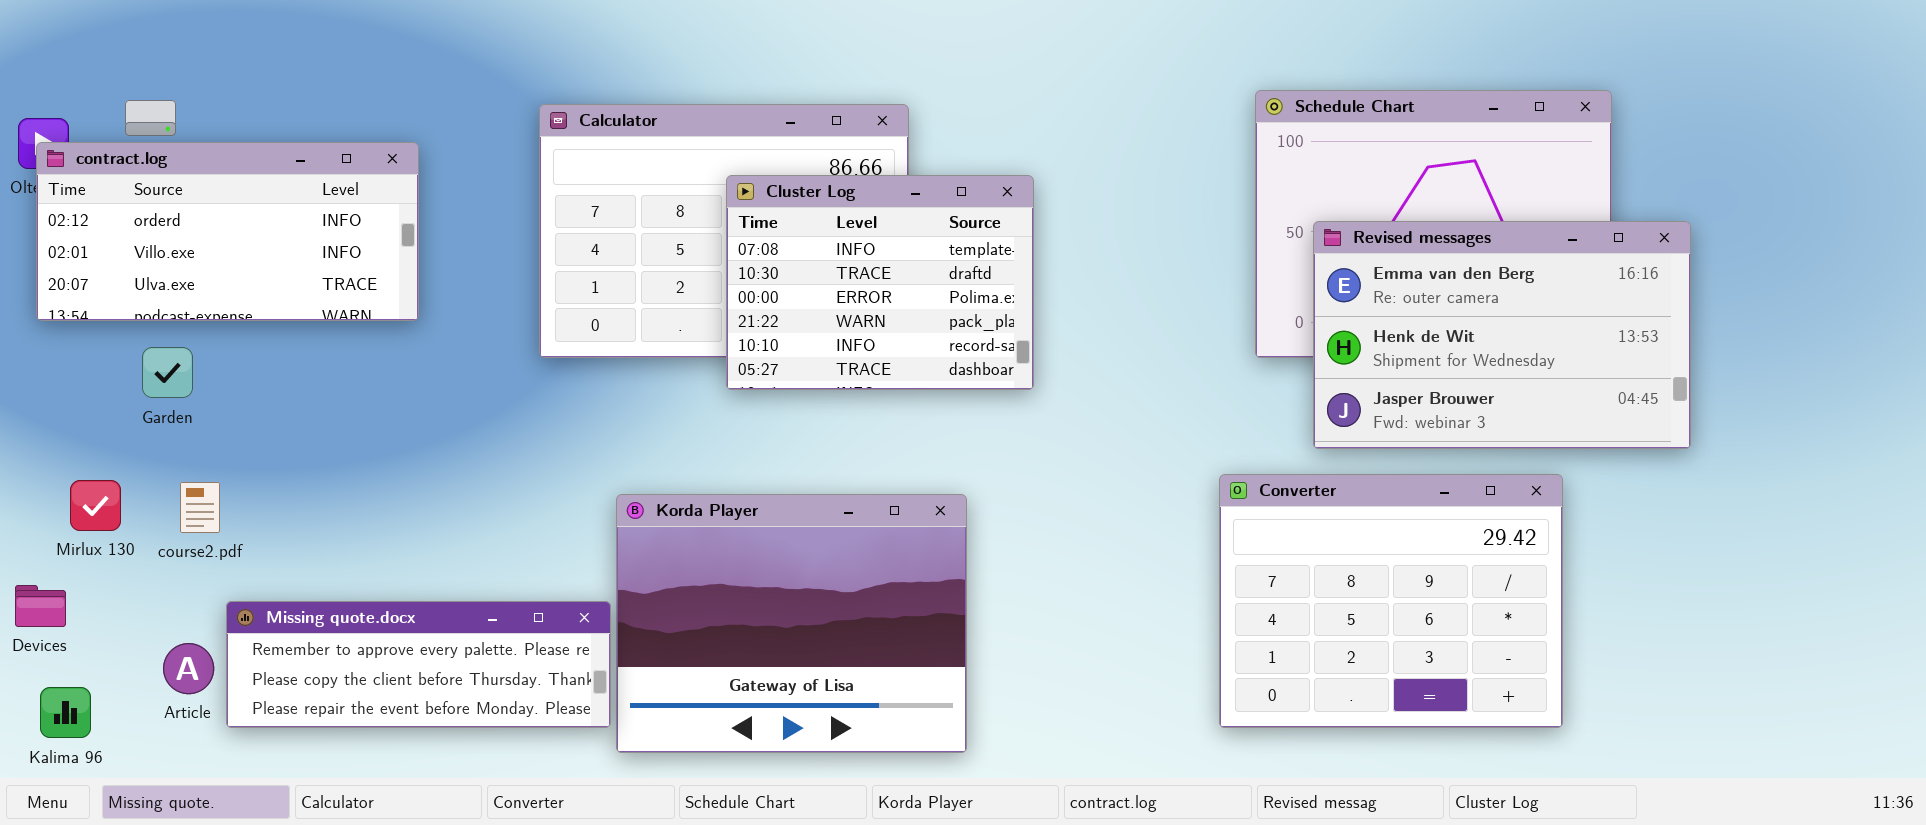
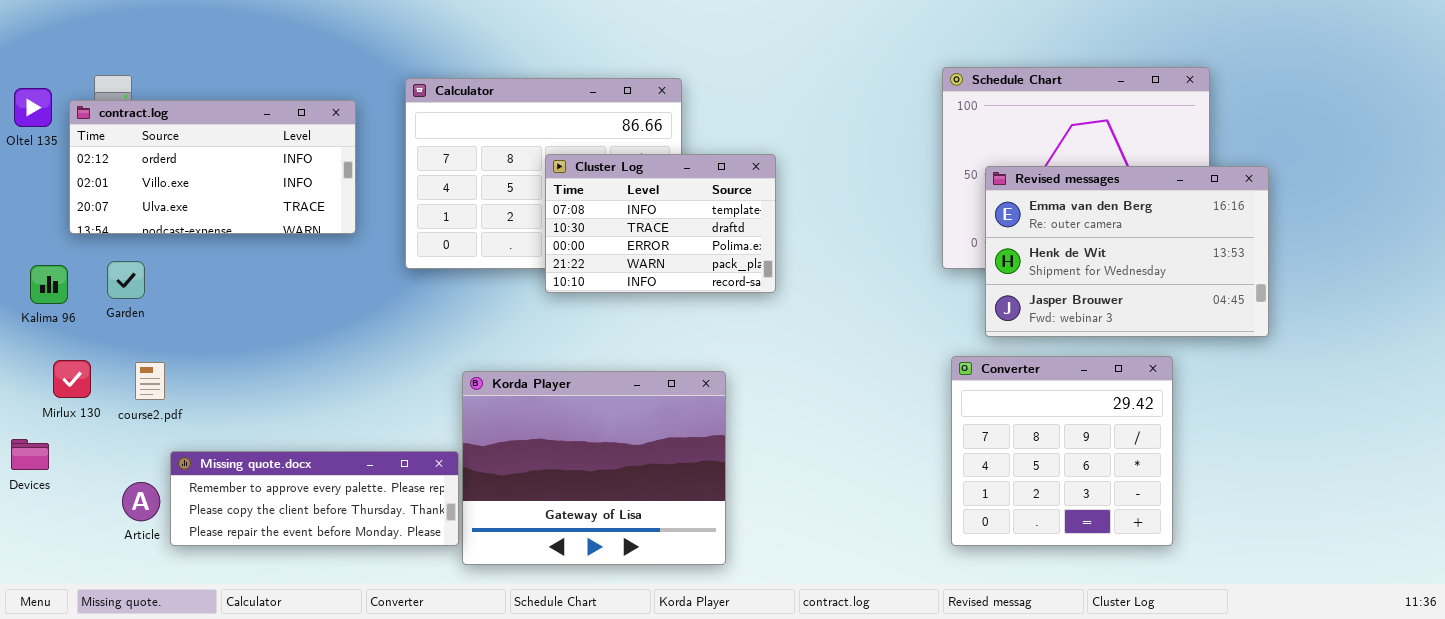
contract.log: [36,142,419,321] -> [69,100,356,234], moved
Cluster Log: [726,175,1034,390] -> [545,154,776,293], resized
Converter: [1219,474,1563,728] -> [951,356,1173,546], resized
Kalima 96: [40,687,91,738] -> [30,265,68,304], moved

